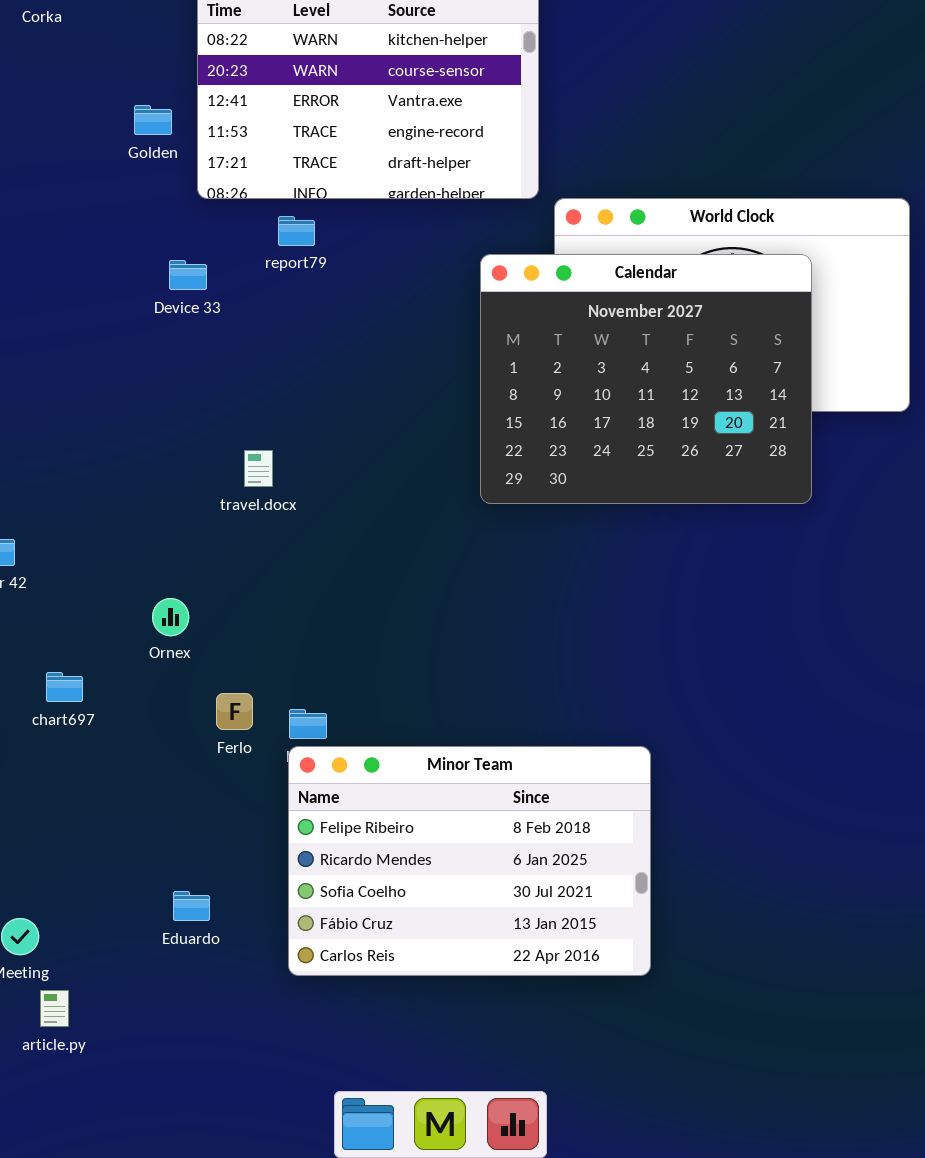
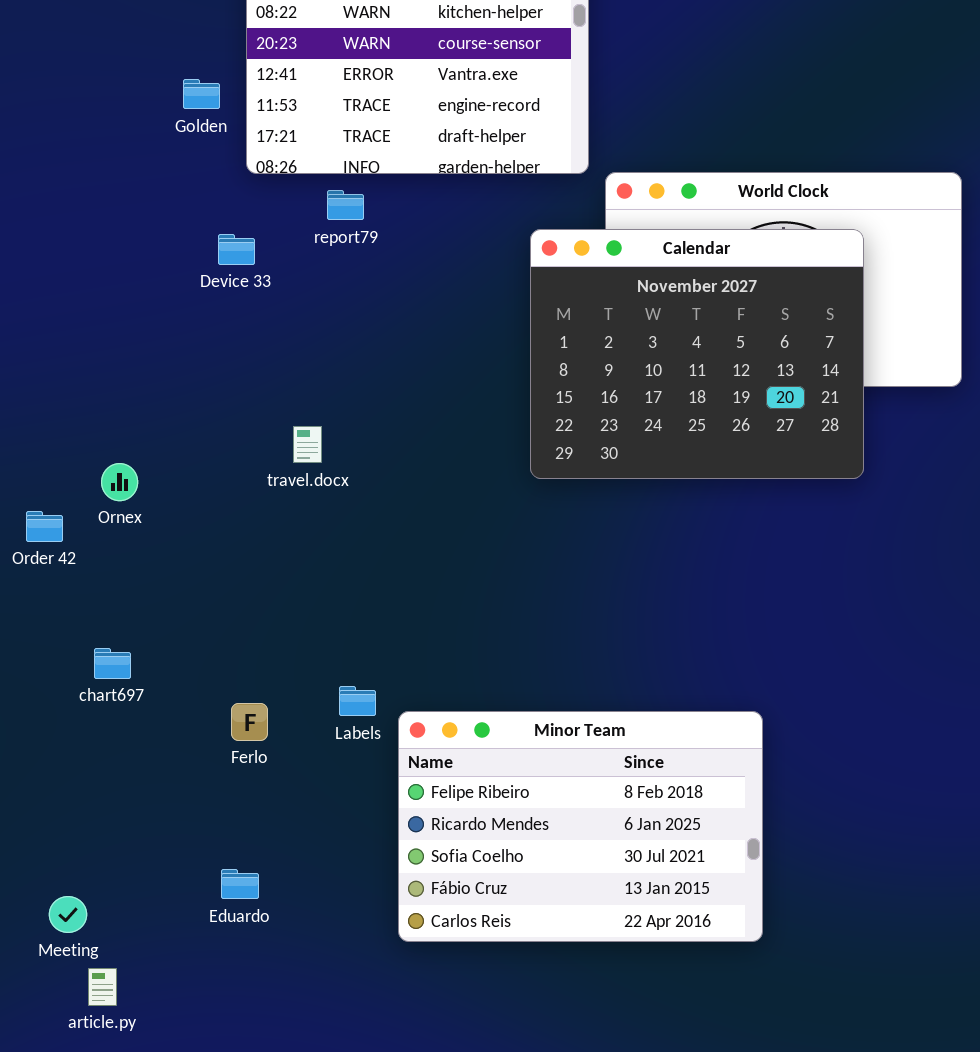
Ornex: [152,598,189,636] -> [101,463,138,501], moved
Ferlo: [216,693,253,730] -> [231,703,268,741], moved
Minor Team: [288,746,651,976] -> [398,711,763,942], moved

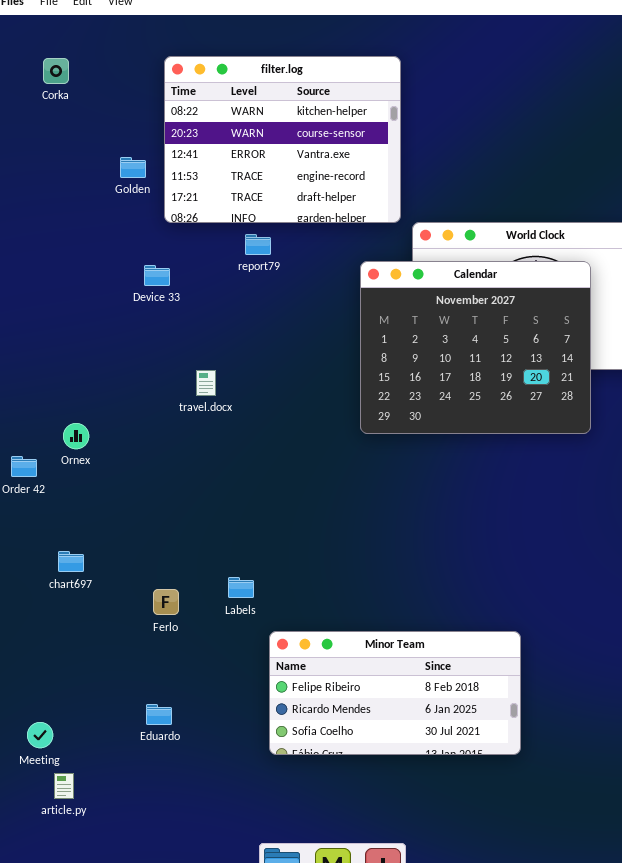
report79: [327,190,364,220] -> [245,234,271,255], moved
travel.docx: [293,426,322,463] -> [196,370,216,396], moved
Minor Team: [398,711,763,942] -> [269,631,521,755], resized

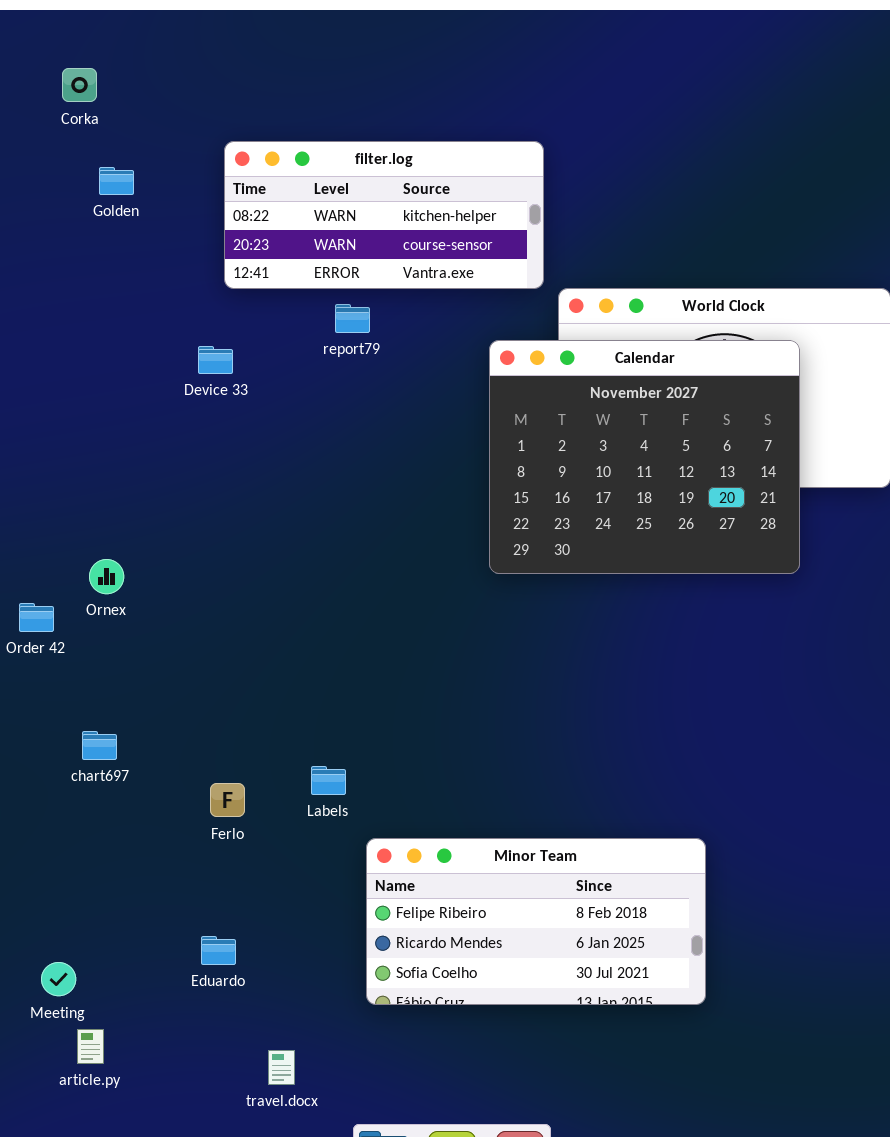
filter.log: [164,56,401,223] -> [224,141,544,289], resized
Golden: [120,157,146,178] -> [99,167,134,195], moved
travel.docx: [196,370,216,396] -> [268,1050,295,1085], moved

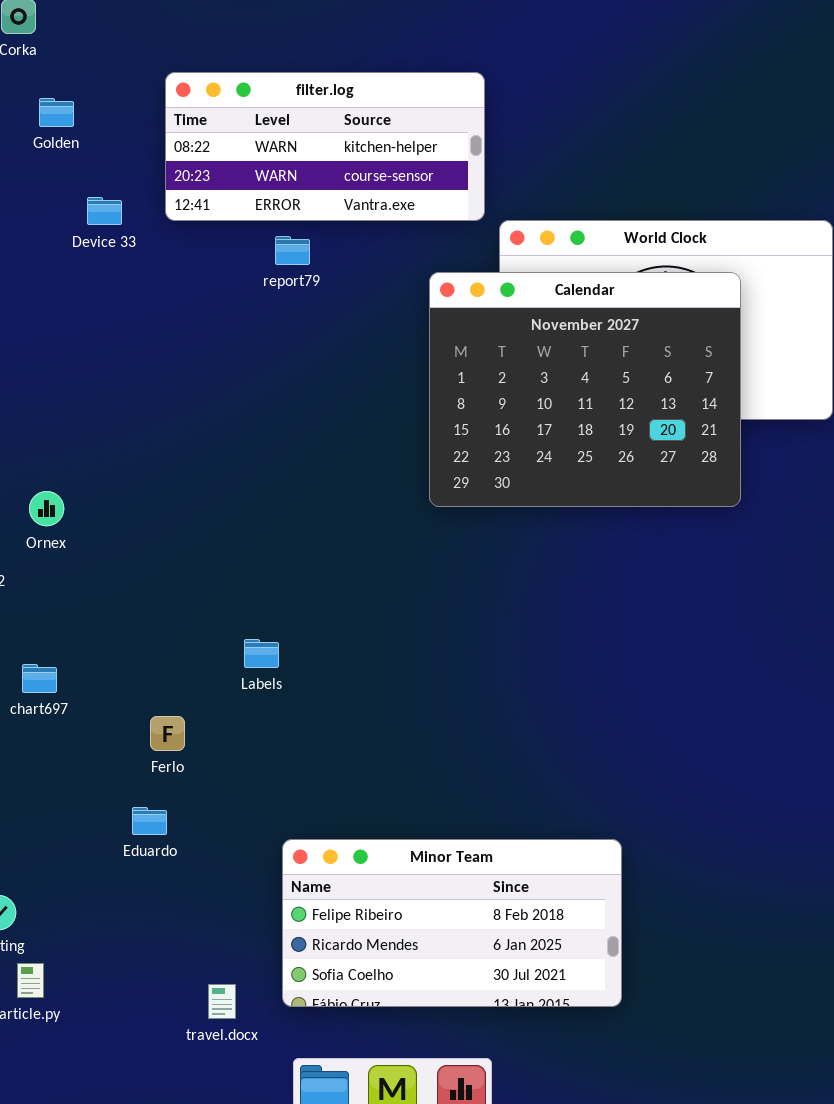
Device 33: [198,346,233,374] -> [87,197,122,225], moved
Labels: [311,766,346,795] -> [244,639,279,668], moved
Minor Team: [366,838,706,1005] -> [282,839,622,1007], moved
Eduardo: [201,936,236,965] -> [132,807,167,835], moved

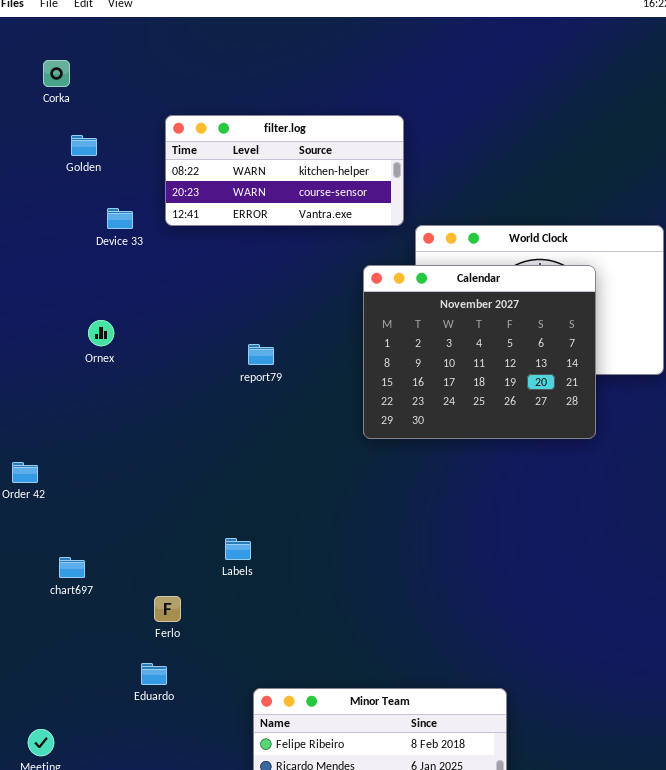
report79: [275,236,310,265] -> [248,344,274,365], moved
Ornex: [29,491,64,526] -> [88,320,114,346], moved

